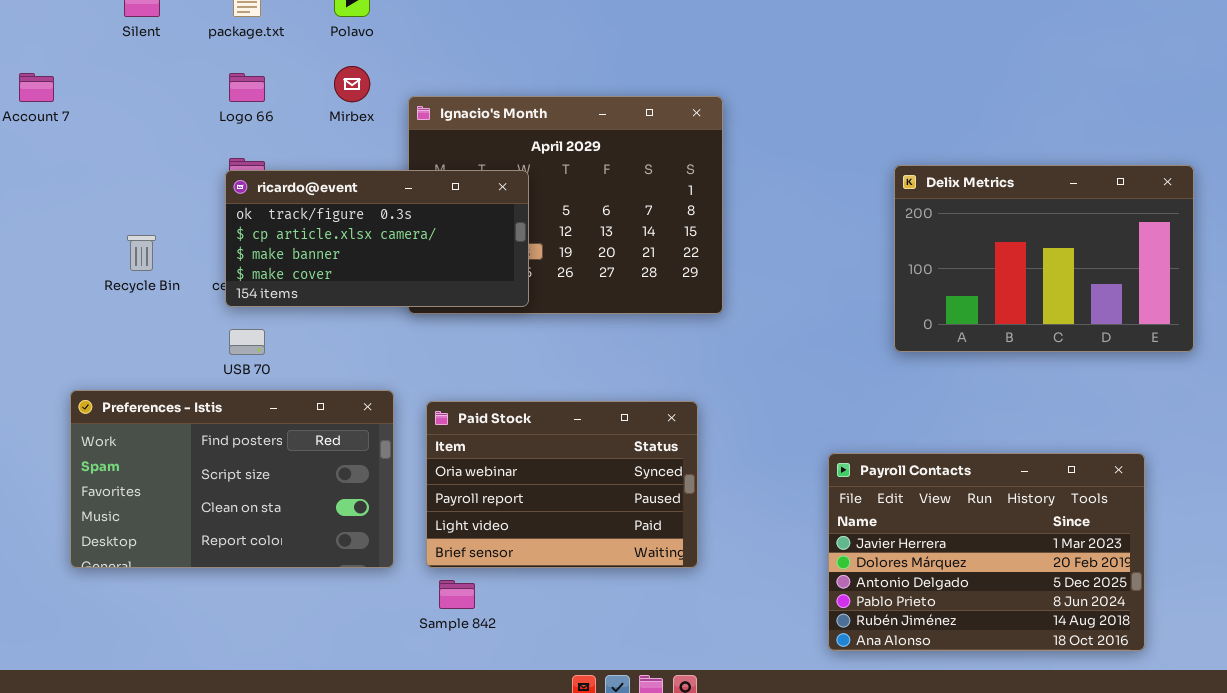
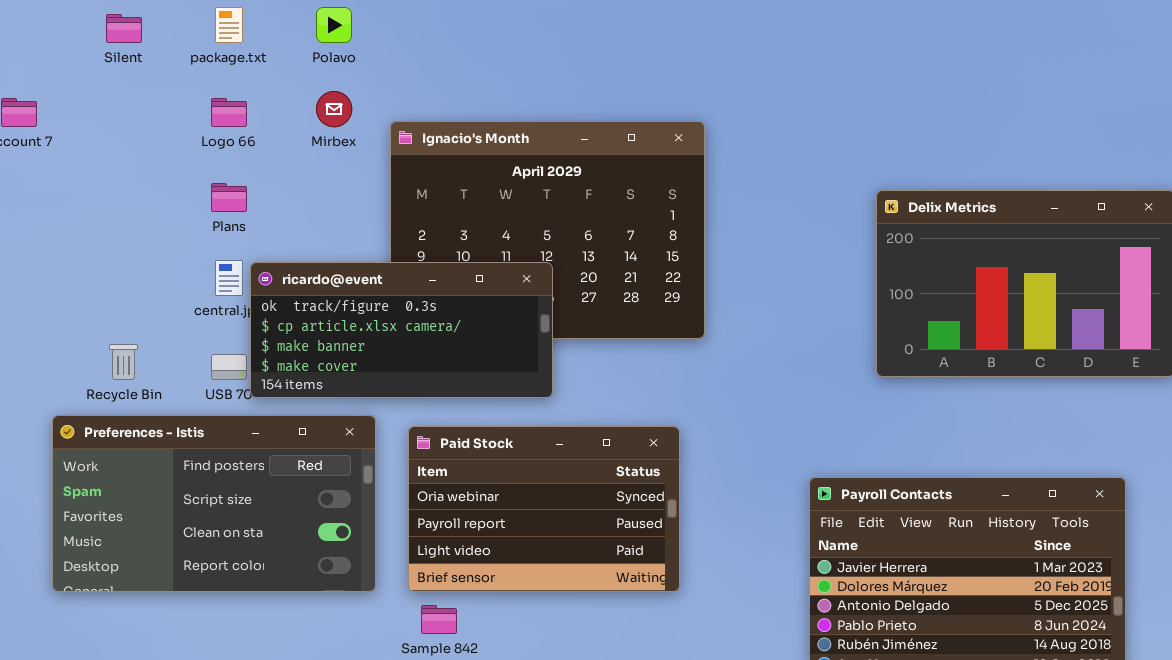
ricardo@event: [225,170,529,307] -> [250,262,553,398], moved
Recycle Bin: [127,235,156,271] -> [109,344,138,380], moved

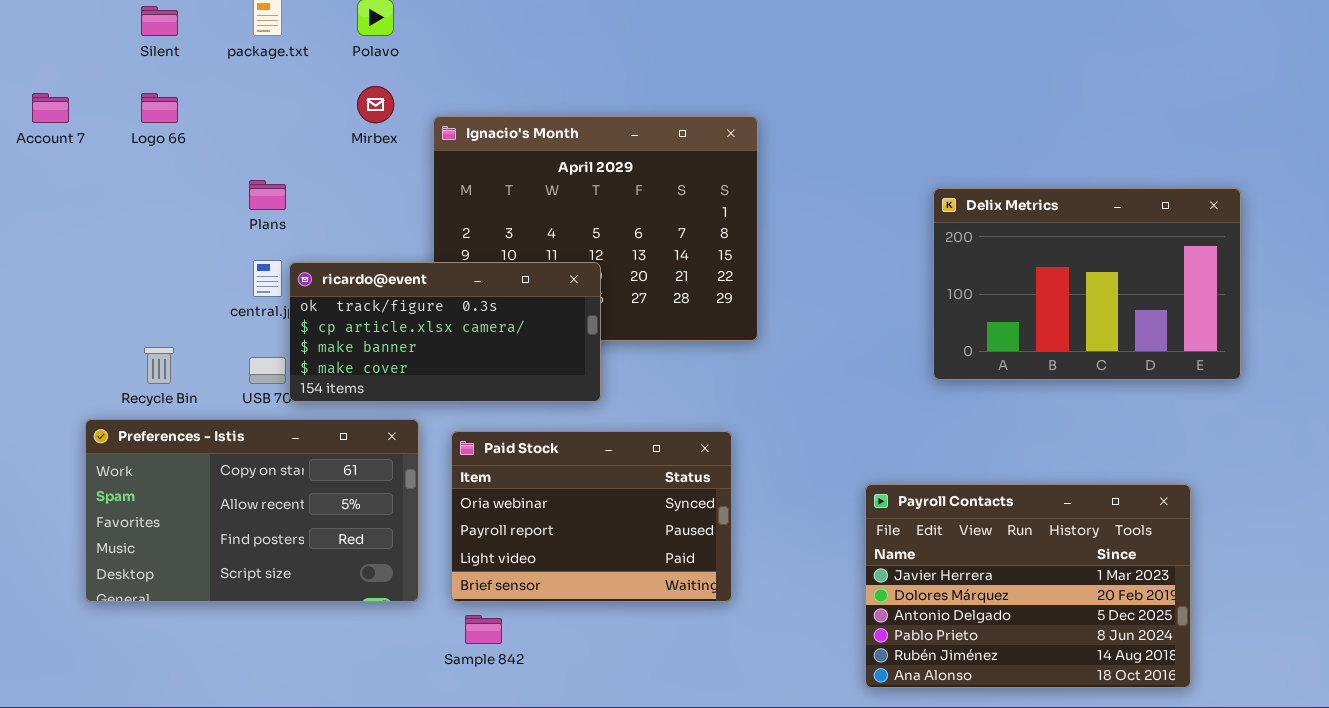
Logo 66: [211,98,247,127] -> [141,93,178,123], moved
Preferences - Istis: [52,415,376,592] -> [85,419,419,602], scrolled up 2 rows

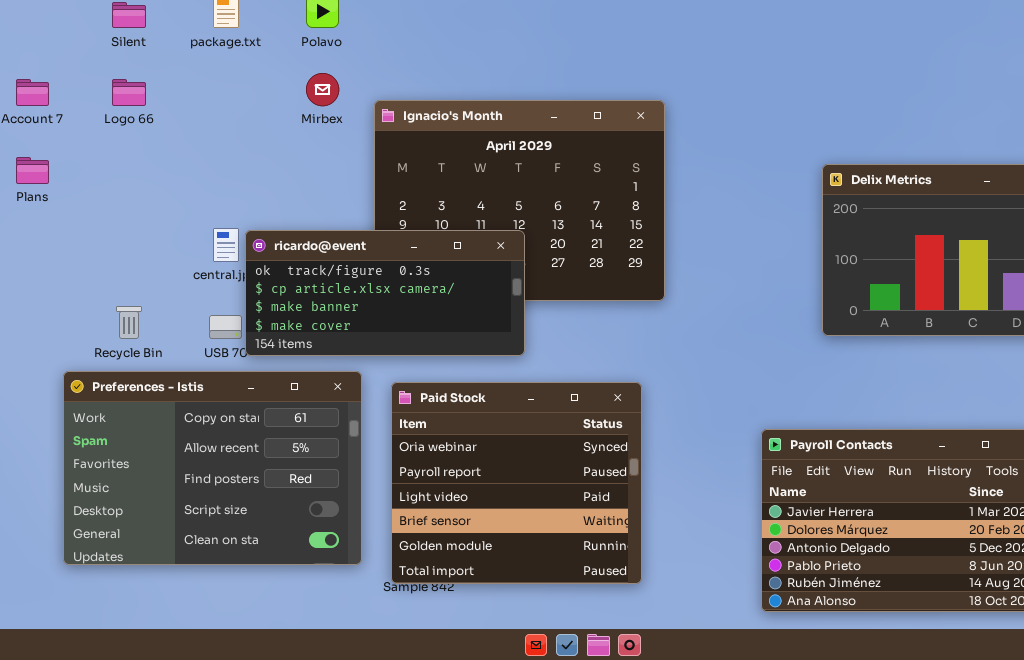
Plans: [249,180,286,210] -> [16,157,49,184], moved
Preferences - Istis: [85,419,419,602] -> [63,371,362,565], resized
Paid Stock: [451,431,732,602] -> [391,382,642,584], resized

